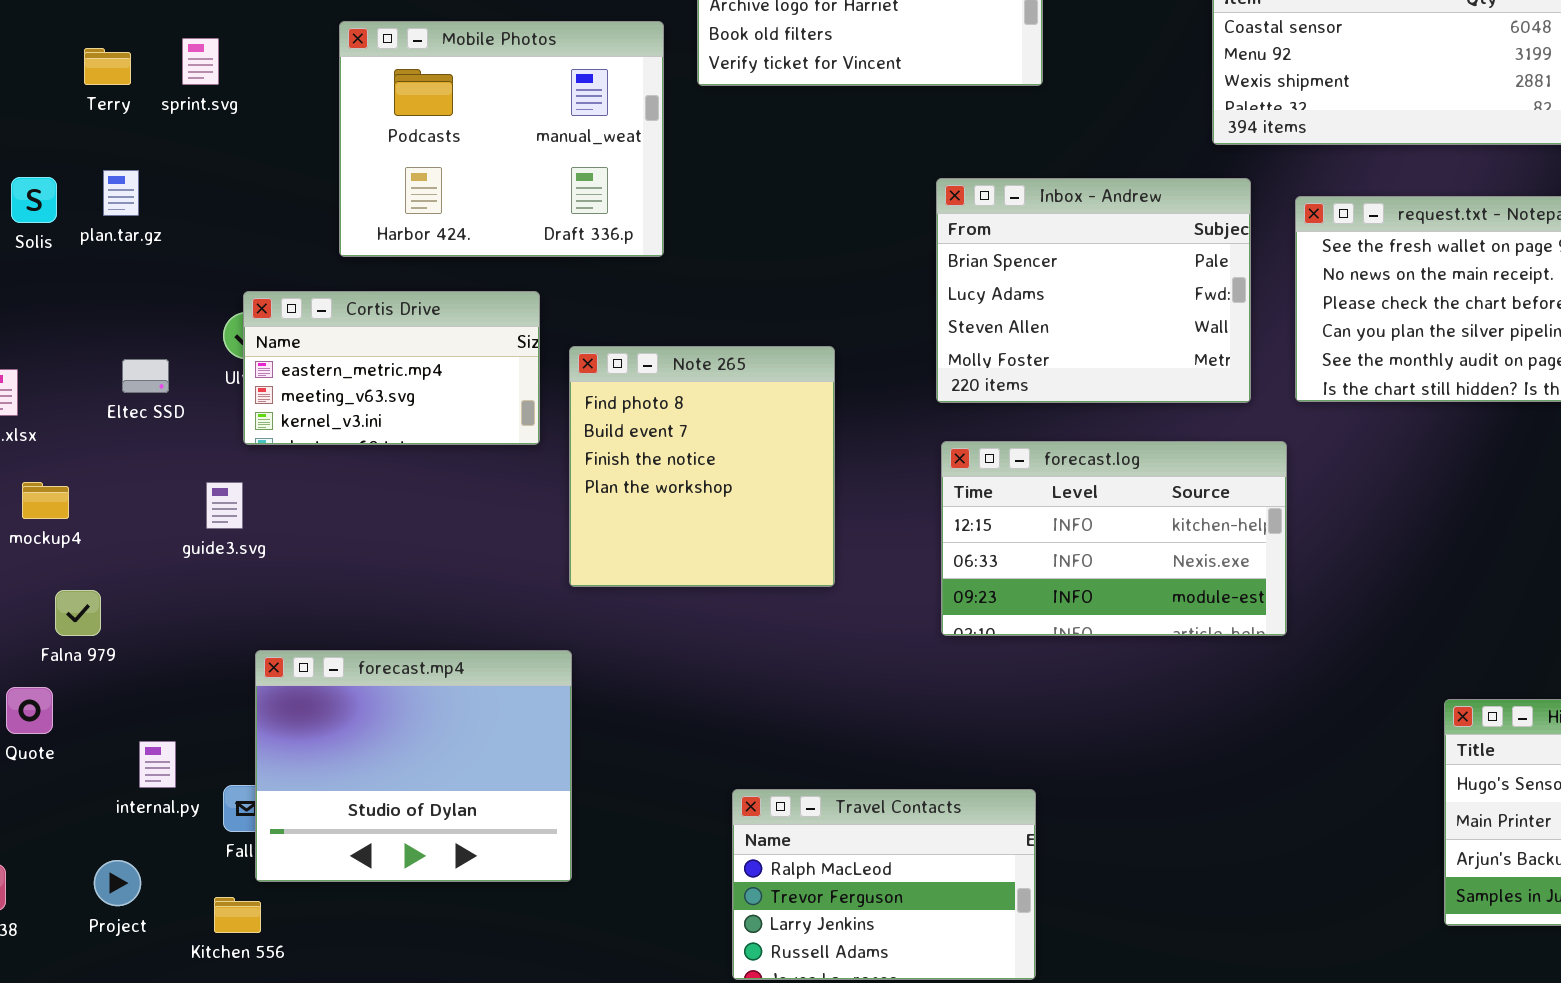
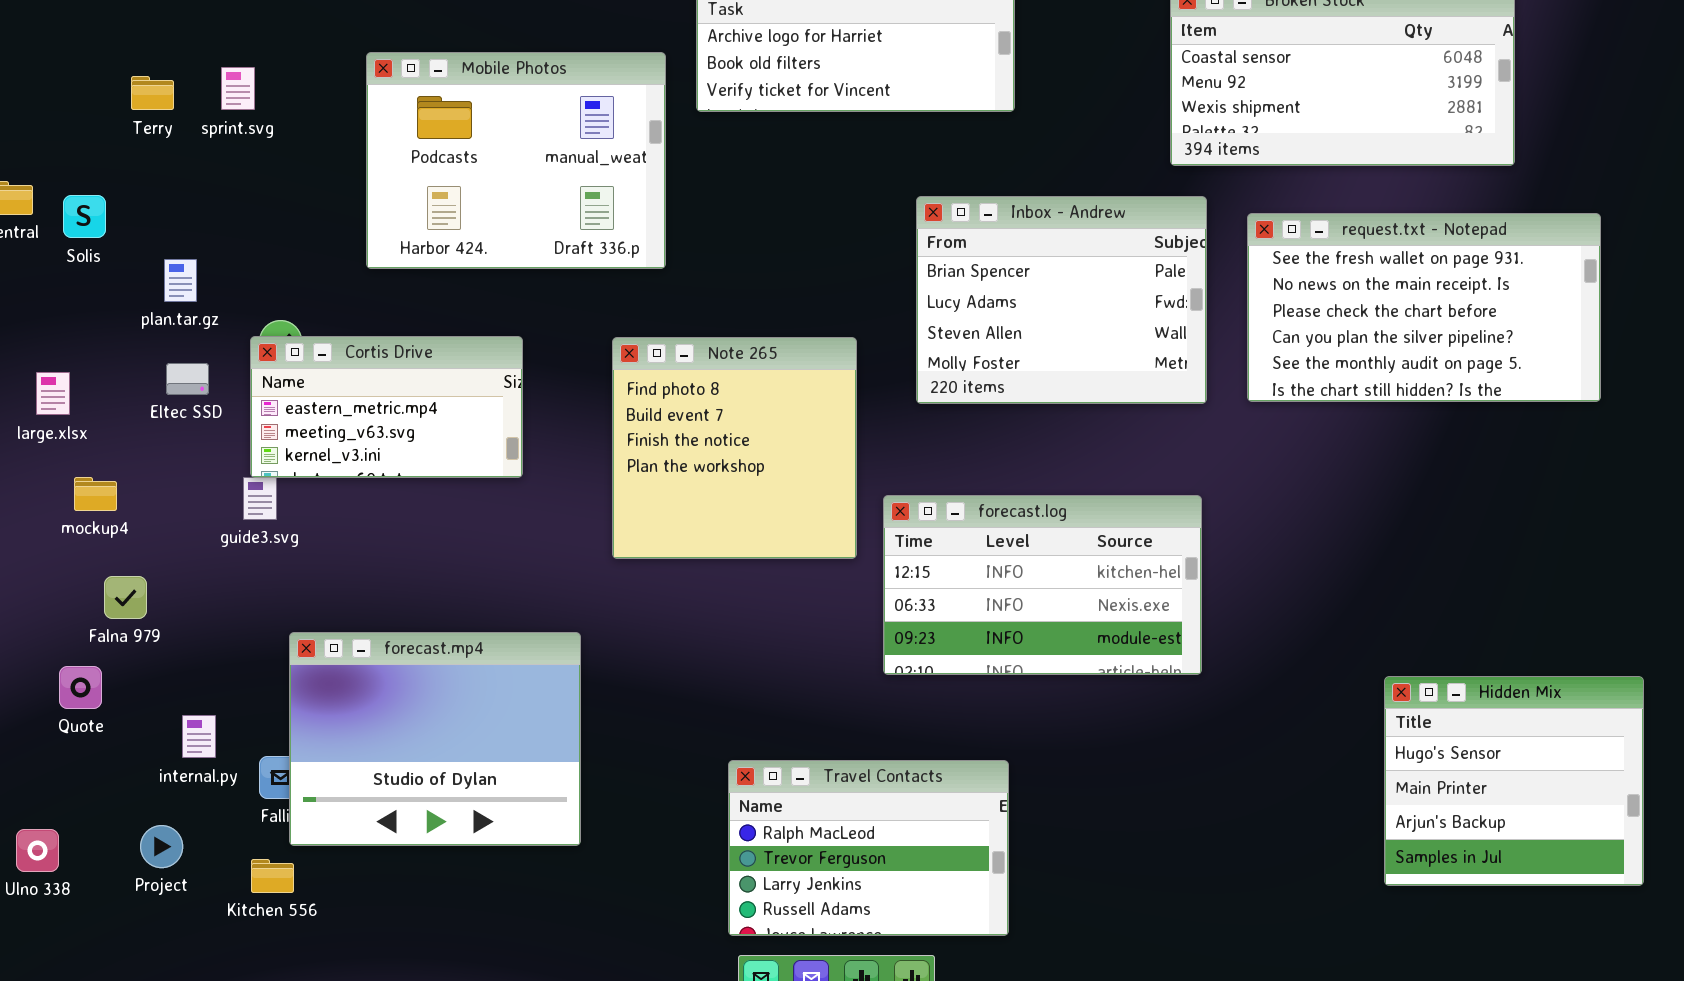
plan.tar.gz: [103,170,139,216] -> [164,259,197,302], moved
Cortis Drive: [243,291,540,445] -> [250,336,523,478], moved
Note 265: [569,346,835,587] -> [612,337,857,559], moved
forecast.log: [941,441,1287,636] -> [883,495,1202,675], moved

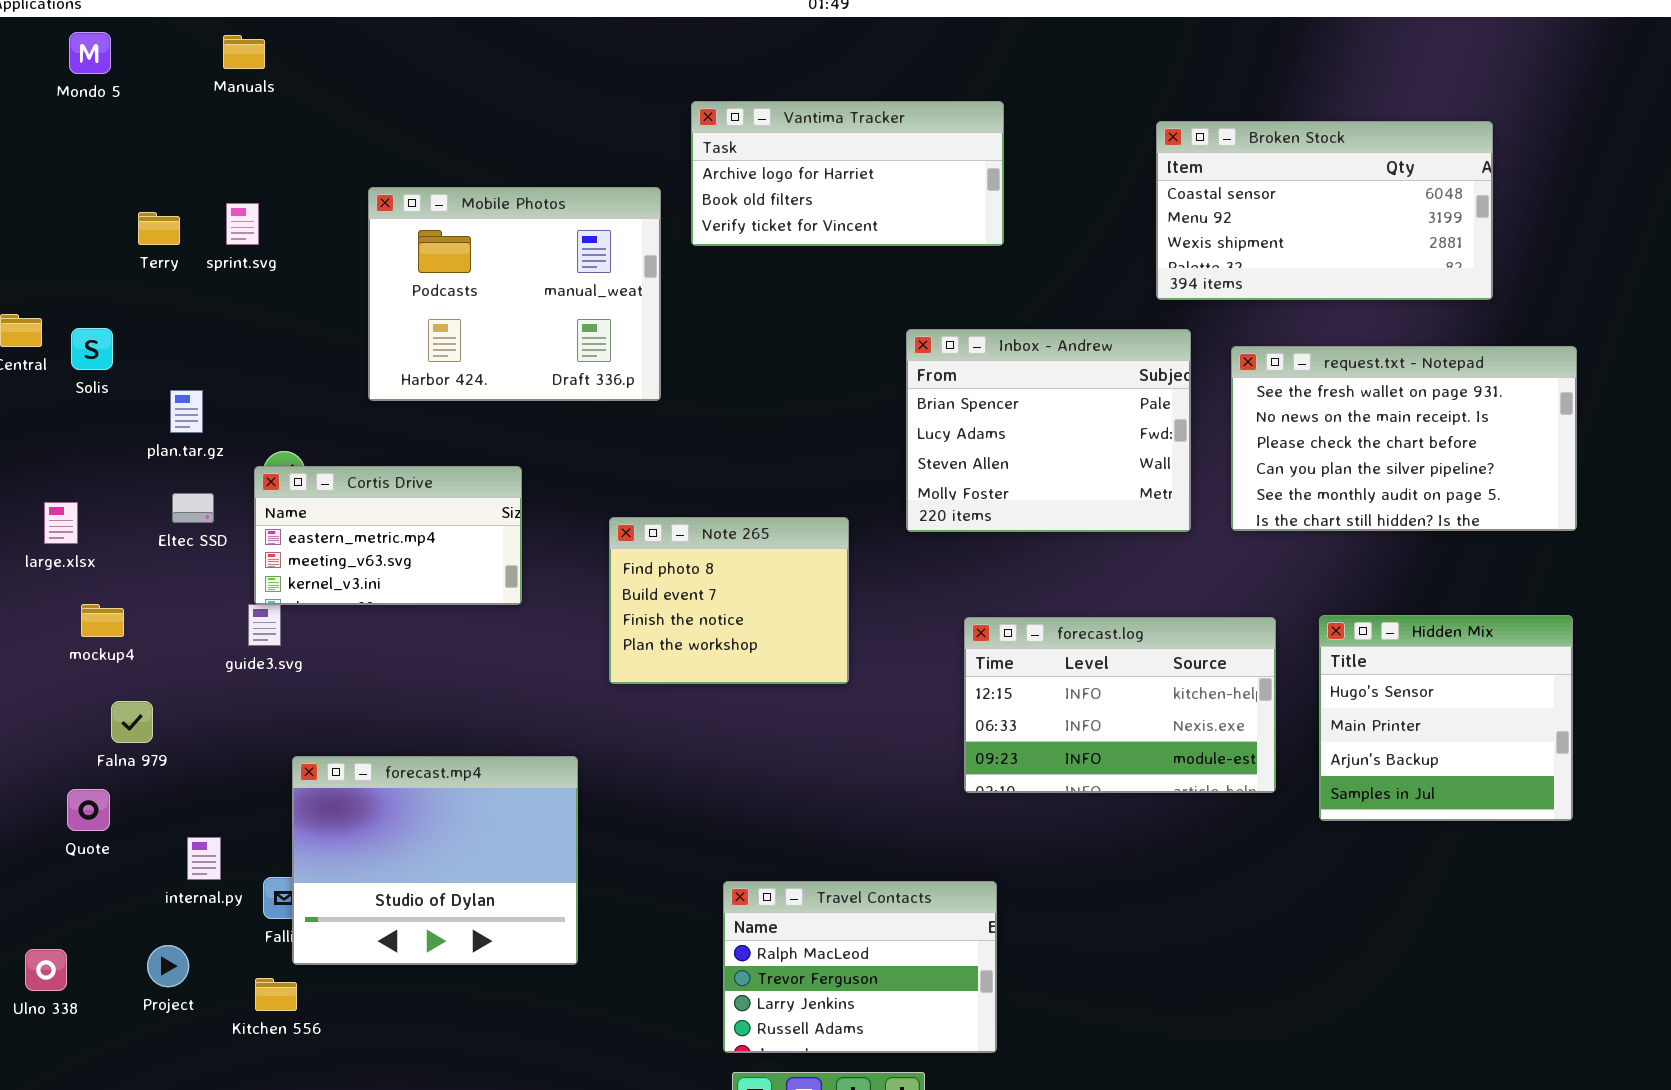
Note 265: [612,337,857,559] -> [609,517,849,684], resized
forecast.log: [883,495,1202,675] -> [964,617,1276,793], moved
Hidden Mix: [1384,676,1644,886] -> [1319,615,1573,821], moved

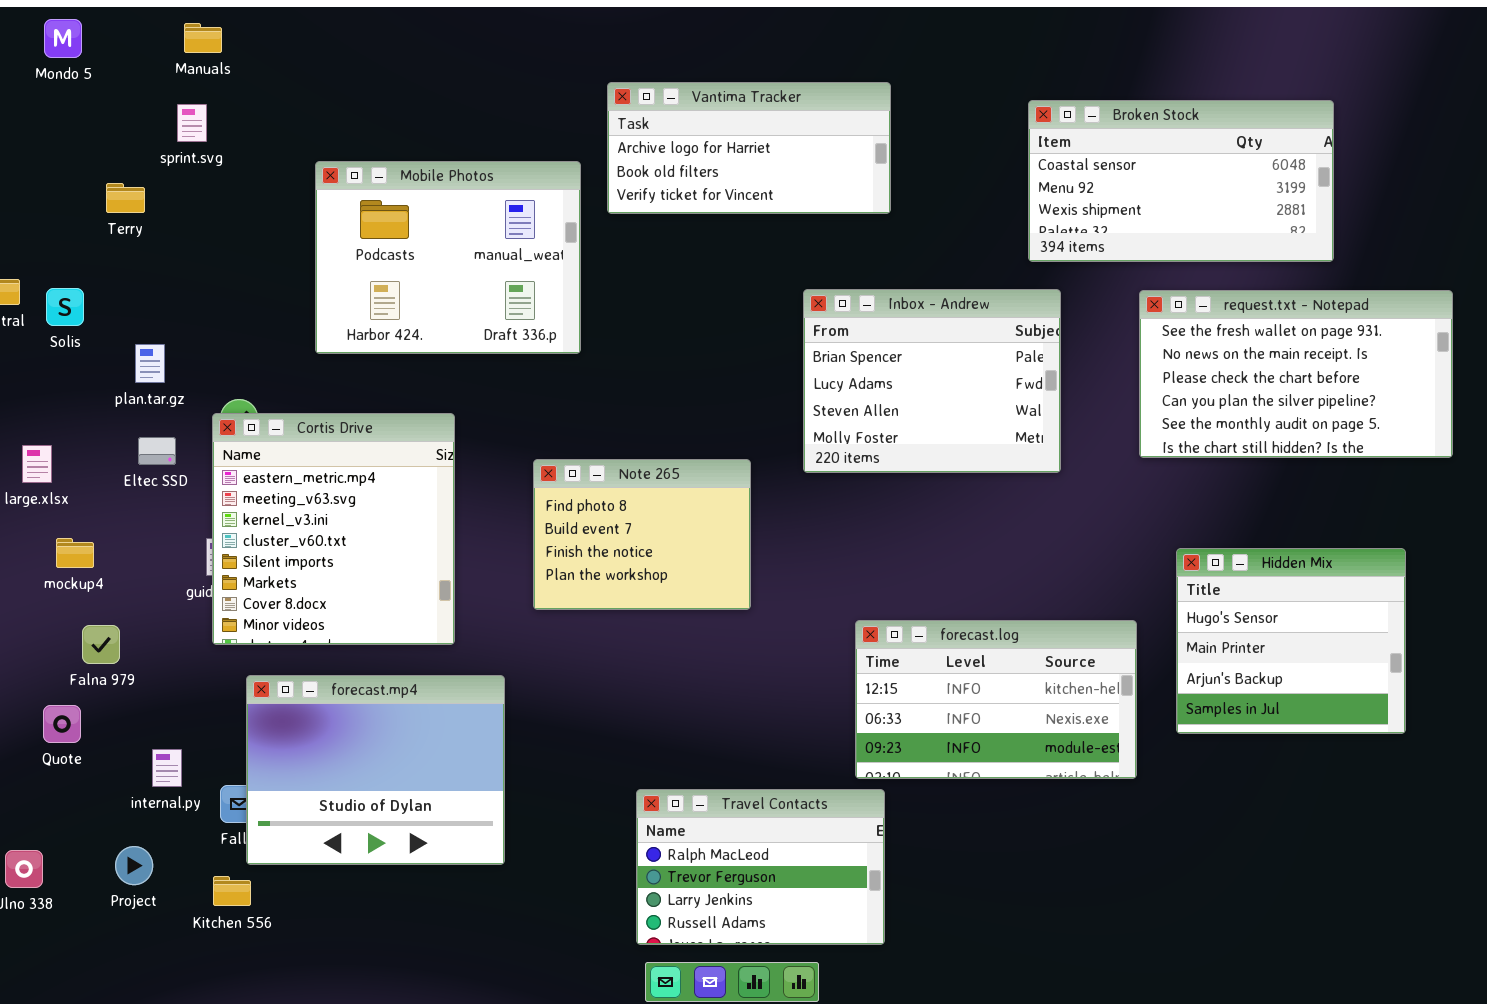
sprint.svg: [226,203,259,245] -> [177,104,207,142], moved
request.txt - Notepad: [1231,346,1577,531] -> [1139,290,1453,458], moved
Cortis Drive: [254,466,522,605] -> [212,413,455,645], resized
forecast.log: [964,617,1276,793] -> [855,620,1137,779], moved

